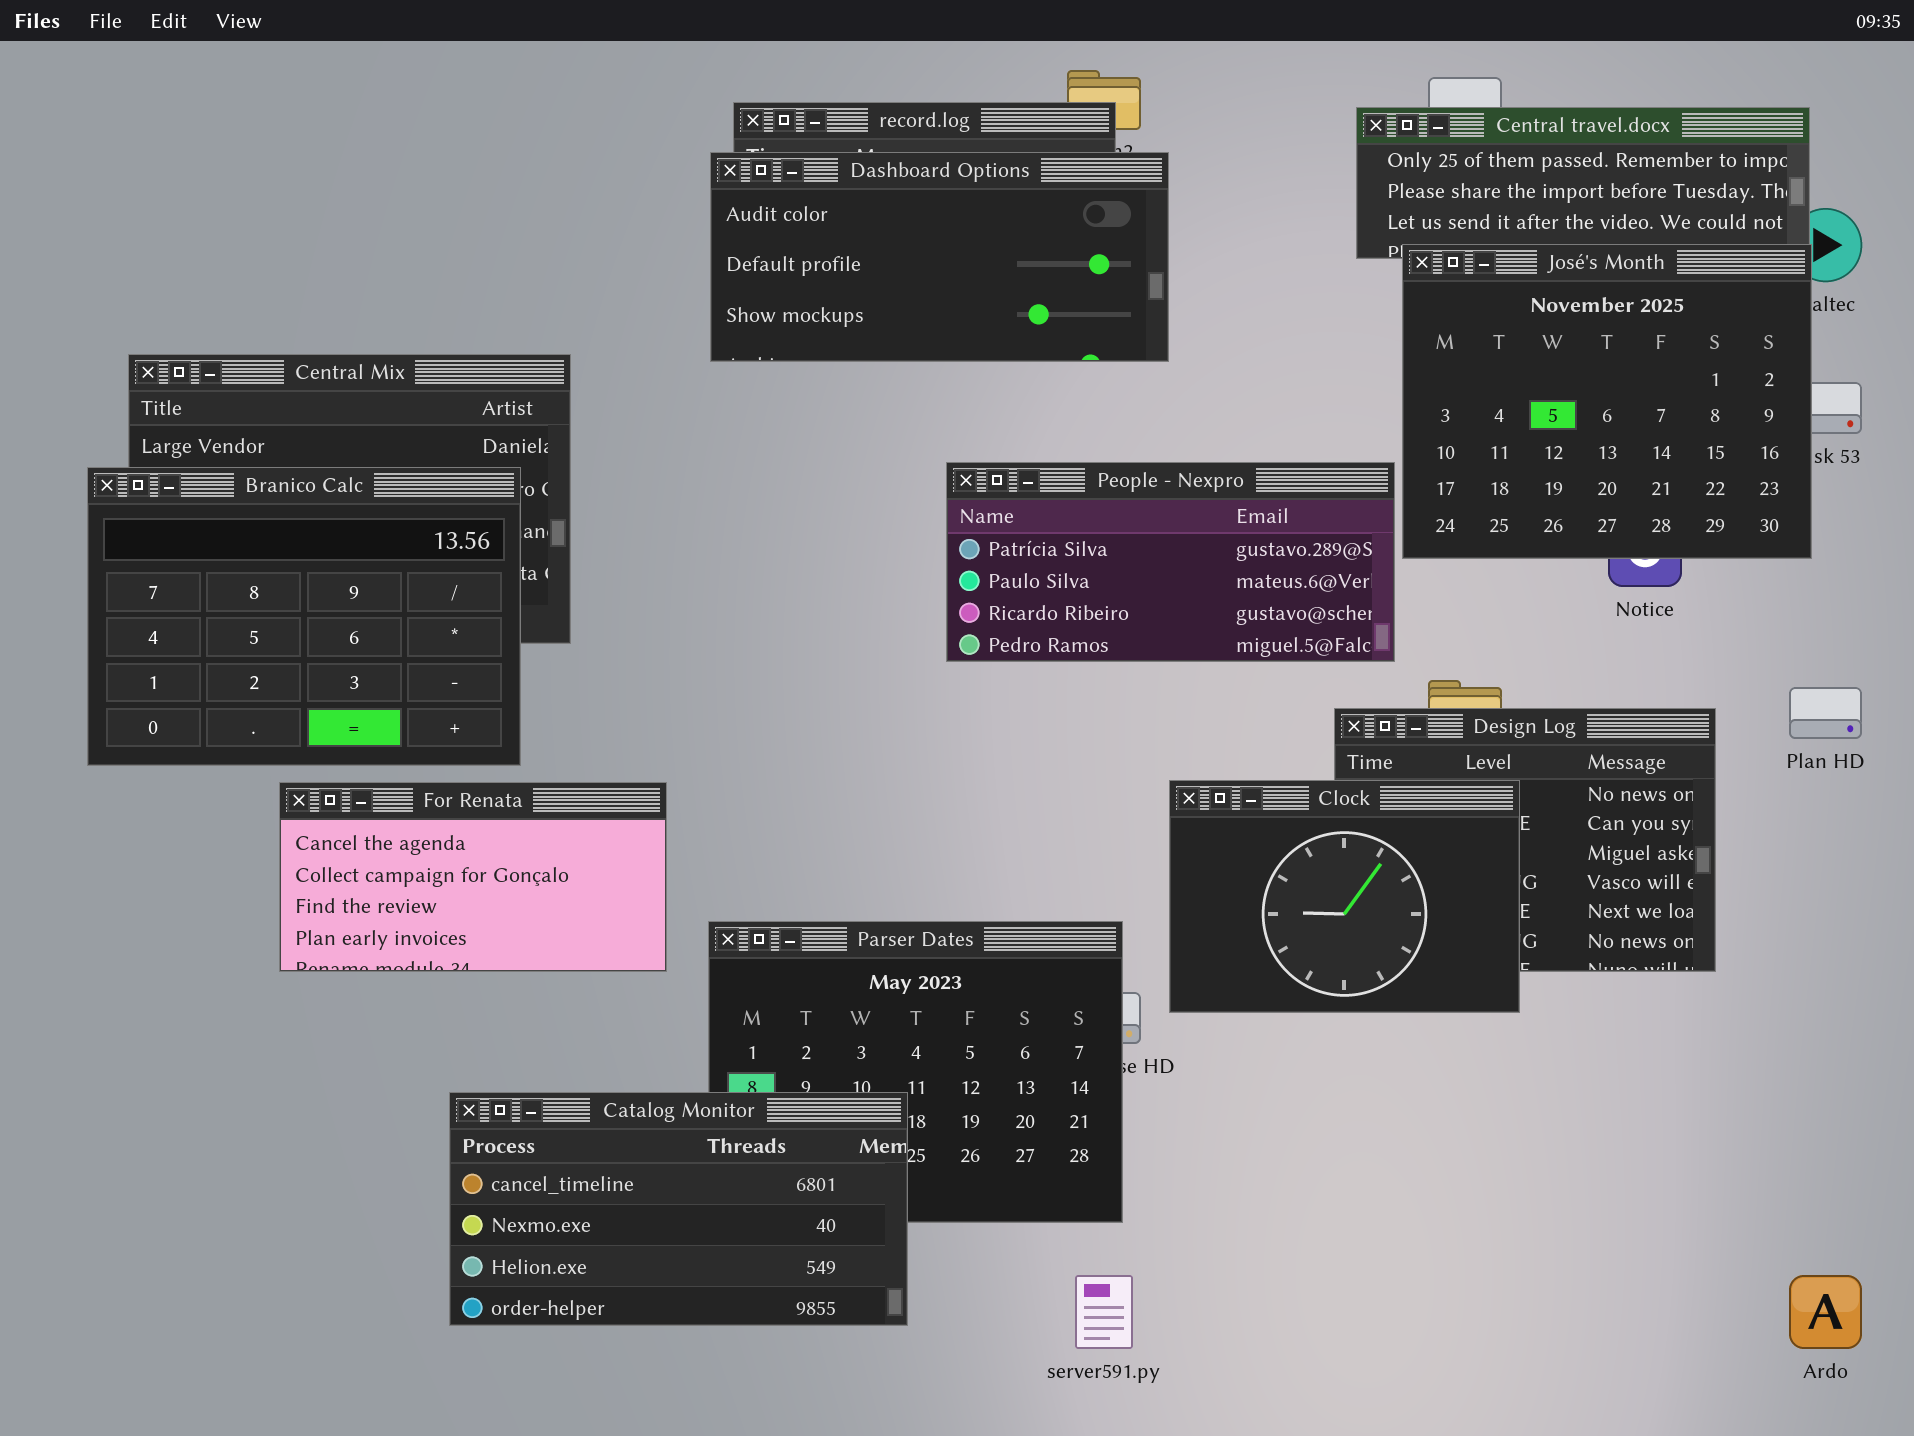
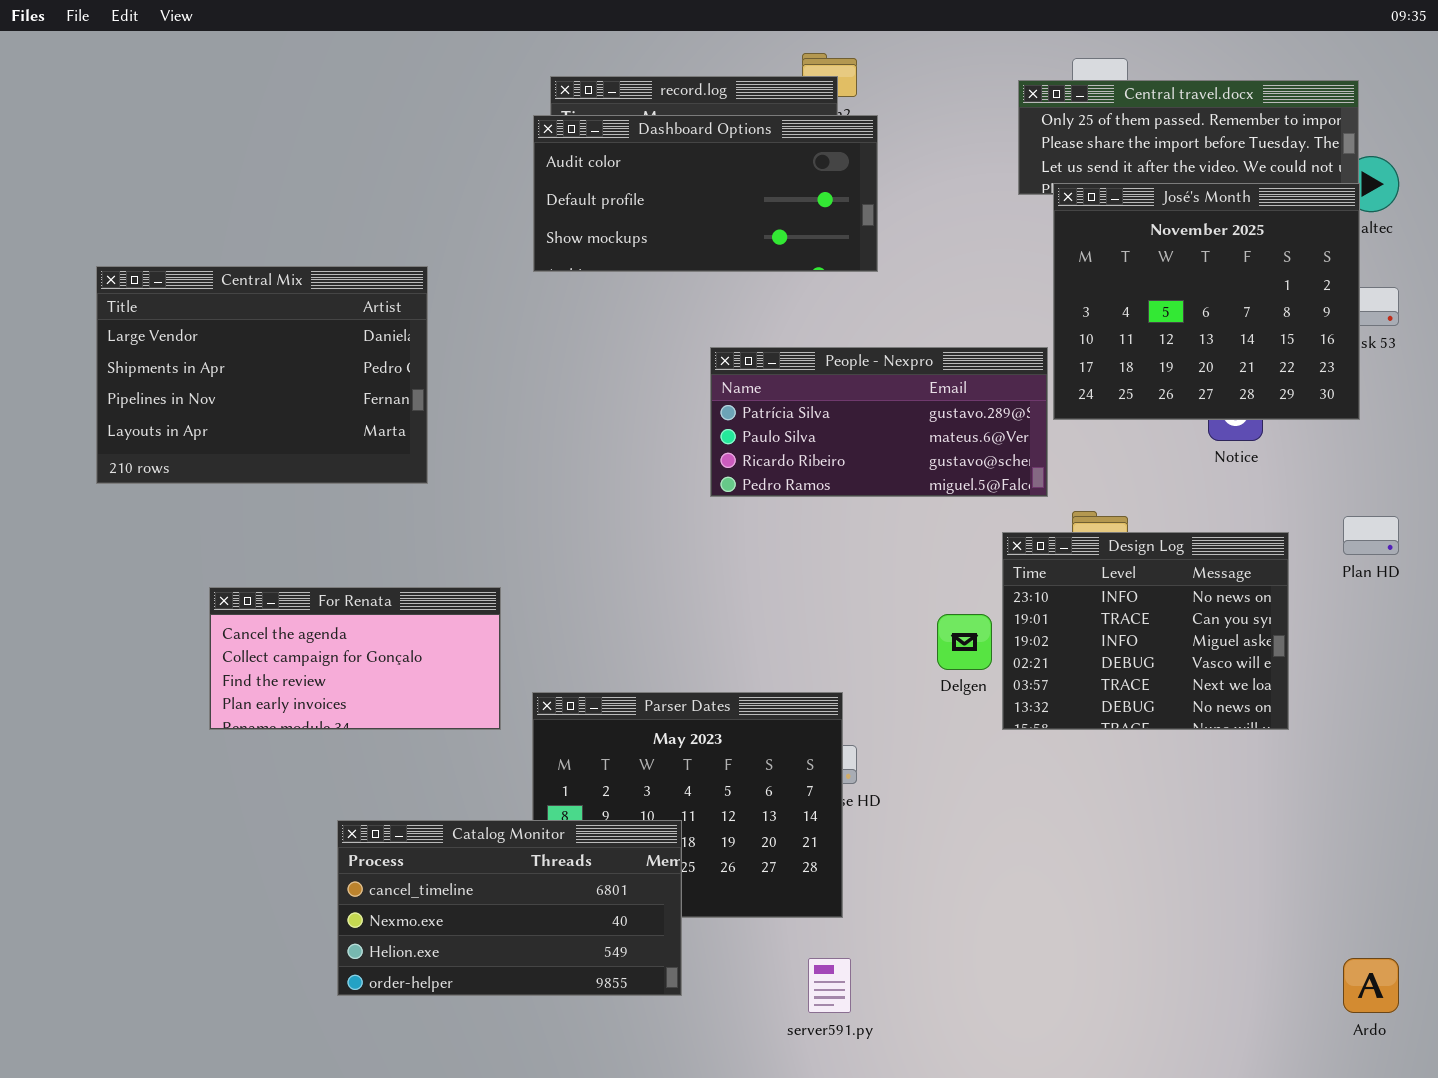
Branico Calc: [87,467,521,766] -> none, closed
Clock: [1169,780,1520,1013] -> none, closed

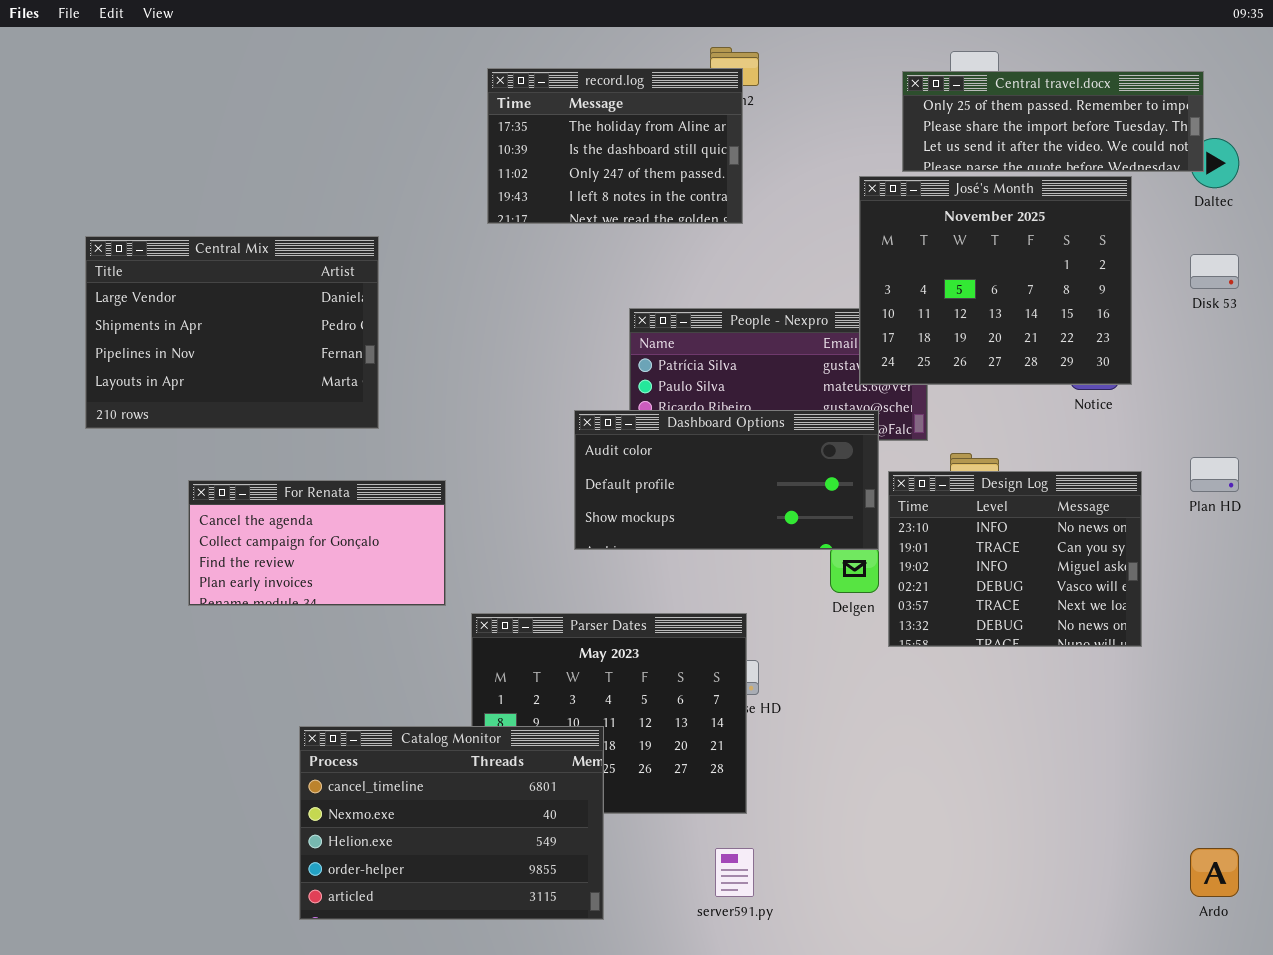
Dashboard Options: [533,115,878,272] -> [574,410,879,550], moved
José's Month: [1053,183,1360,420] -> [859,176,1132,385], moved
For Renata: [209,587,501,730] -> [188,480,446,606], moved
Catalog Monitor: [337,820,682,996] -> [299,726,604,920], resized

